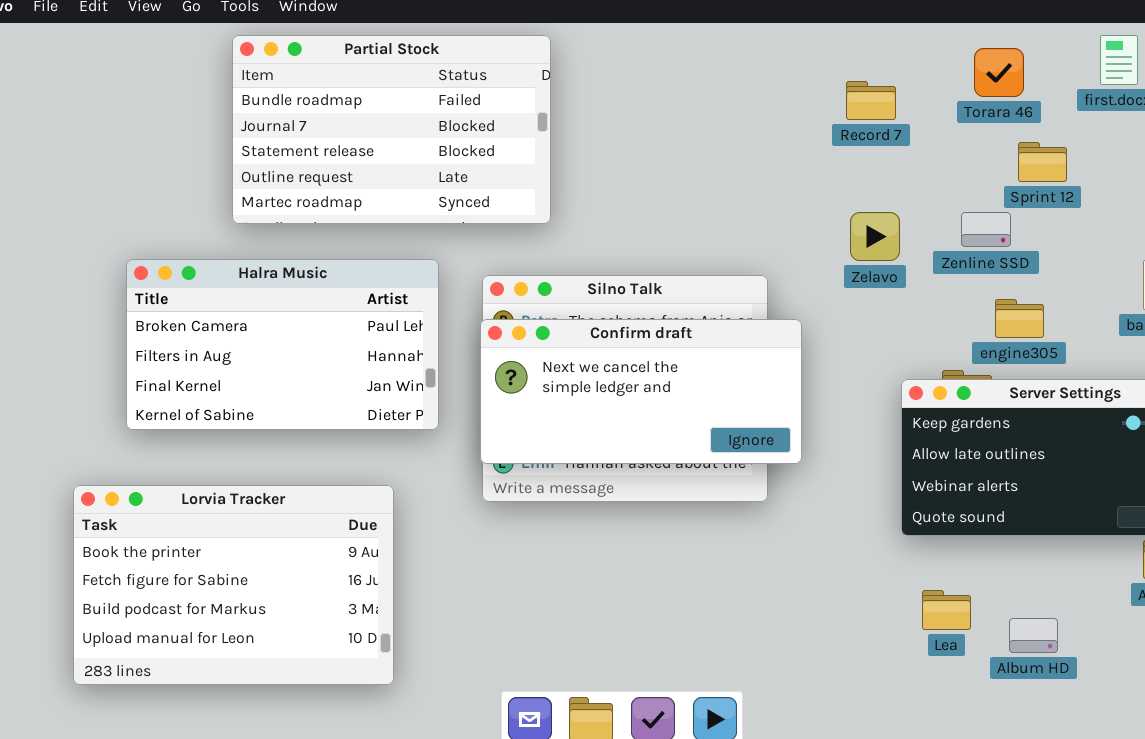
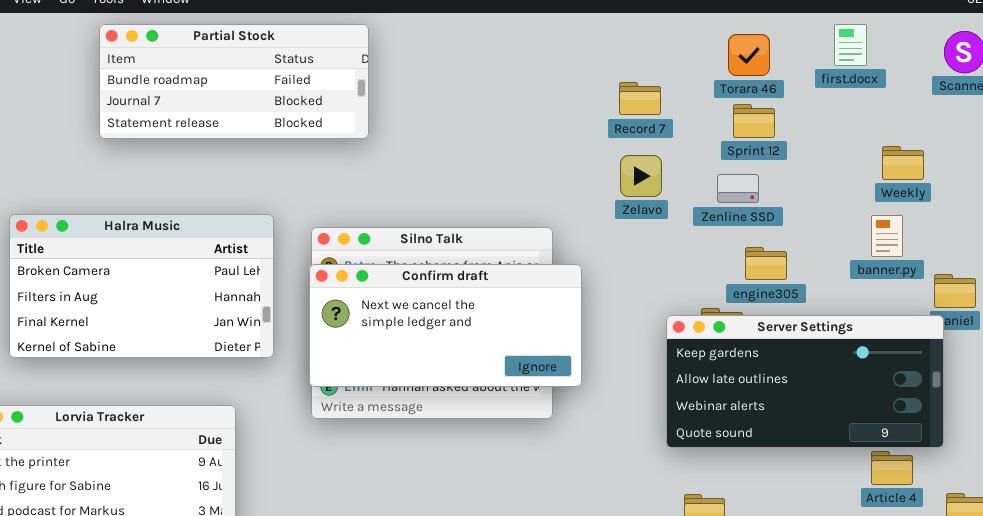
Partial Stock: [232,35,551,224] -> [99,24,369,139], resized
Record 7: [846,81,896,120] -> [619,82,661,115], moved
Sprint 12: [1018,142,1067,182] -> [733,104,775,138], moved
Zelavo: [850,212,900,261] -> [620,155,662,197], moved

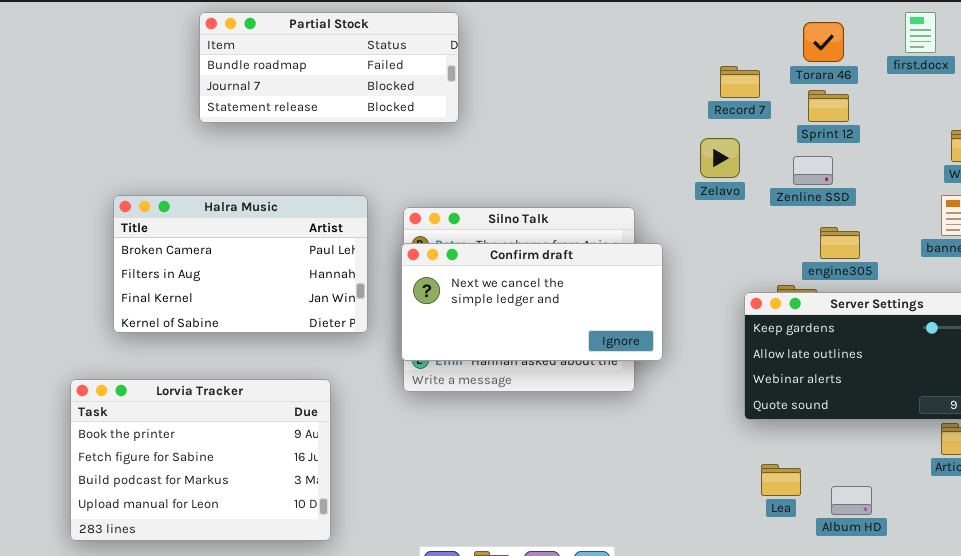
Record 7: [619,82,661,115] -> [720,66,760,98], moved

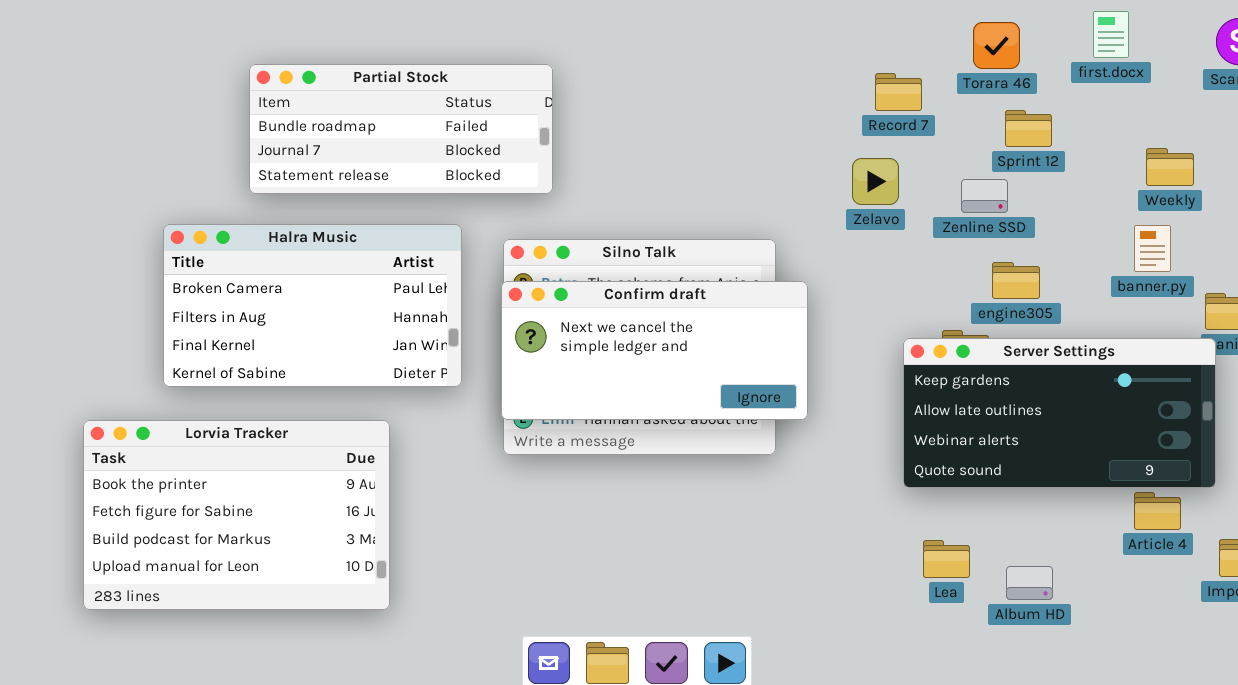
Partial Stock: [199,12,459,123] -> [249,64,553,194], moved
Sprint 12: [808,90,849,122] -> [1005,110,1052,147], moved
Lorvia Tracker: [70,379,331,541] -> [83,420,390,610], moved

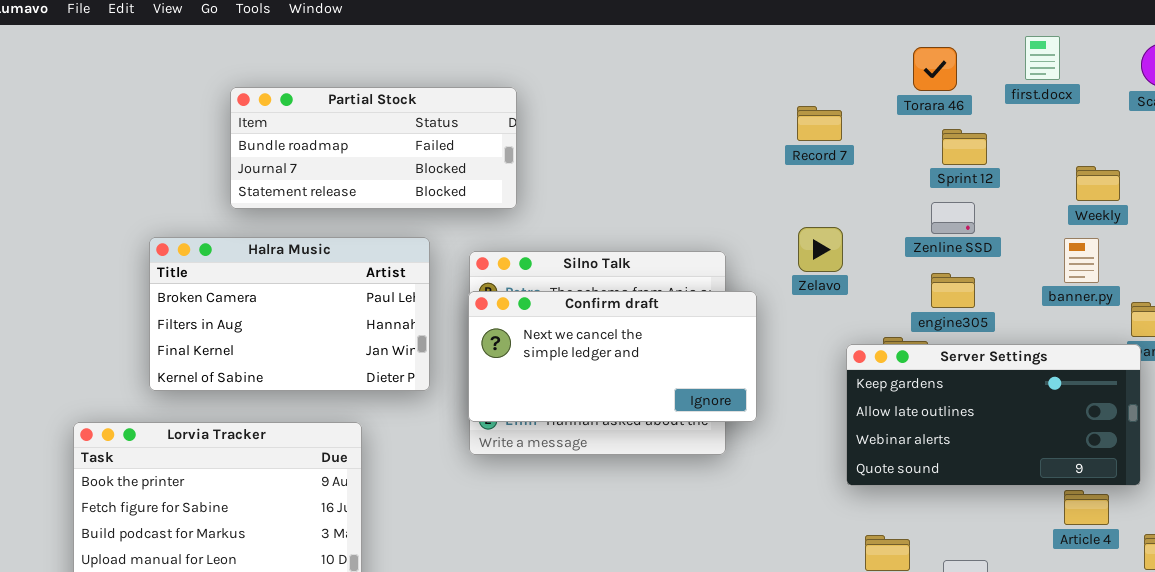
Record 7: [875,73,922,111] -> [797,106,842,141], moved
Zelavo: [852,158,899,205] -> [798,227,843,272], moved
Zenline SSD: [961,179,1008,213] -> [931,202,975,234], moved

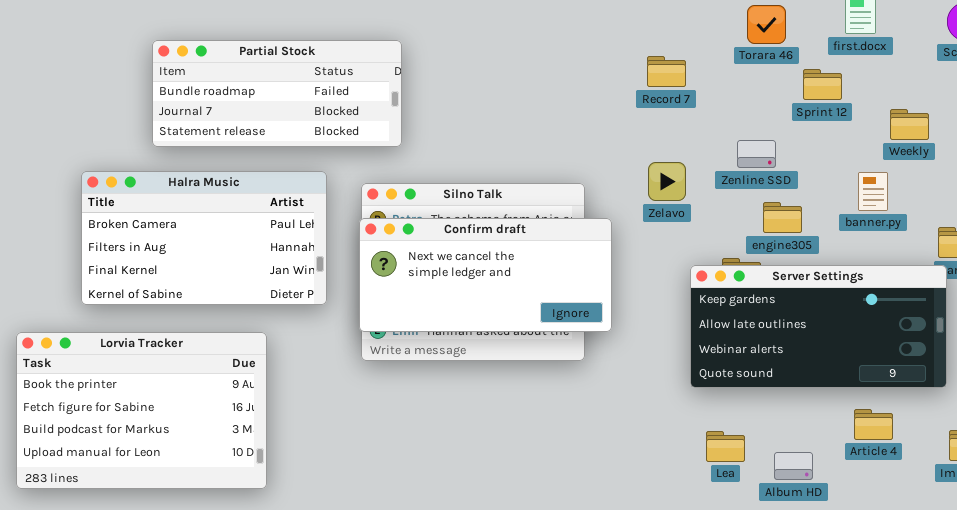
Sprint 12: [942,129,987,165] -> [803,69,842,100], moved
Zenline SSD: [931,202,975,234] -> [737,140,776,168], moved
banner.py: [1064,238,1099,283] -> [858,172,888,211], moved
Article 4: [1064,490,1109,525] -> [854,409,893,440], moved

